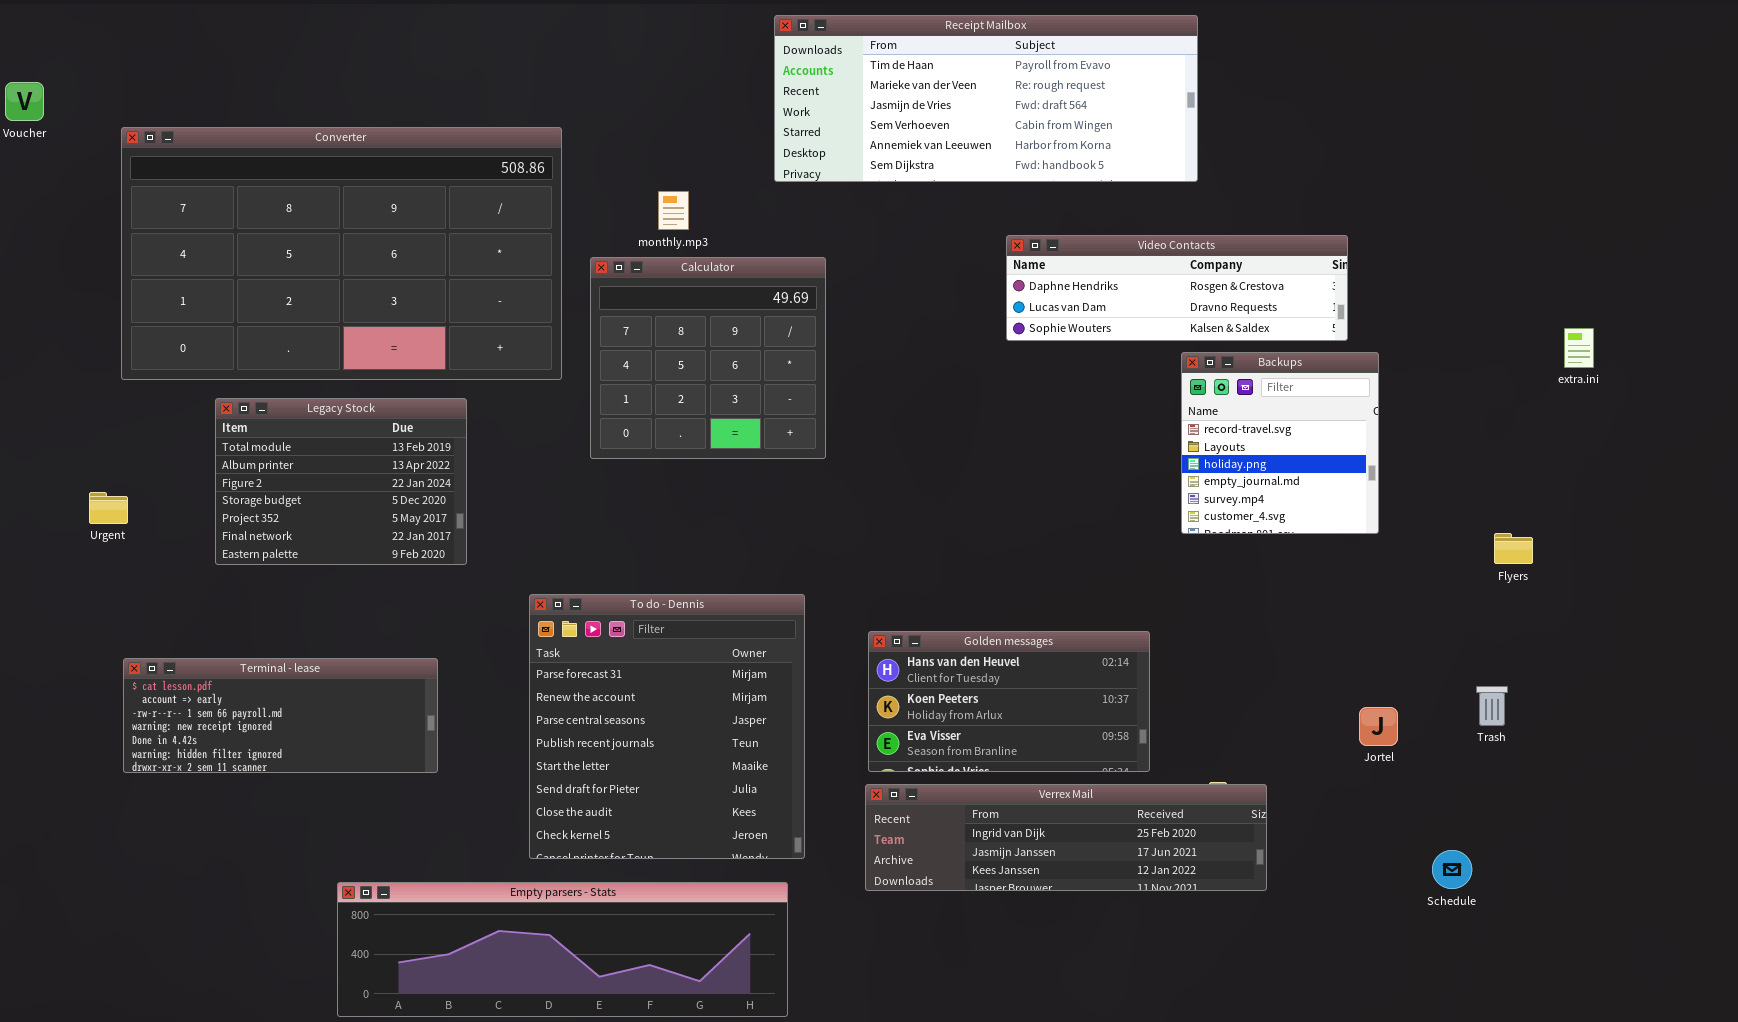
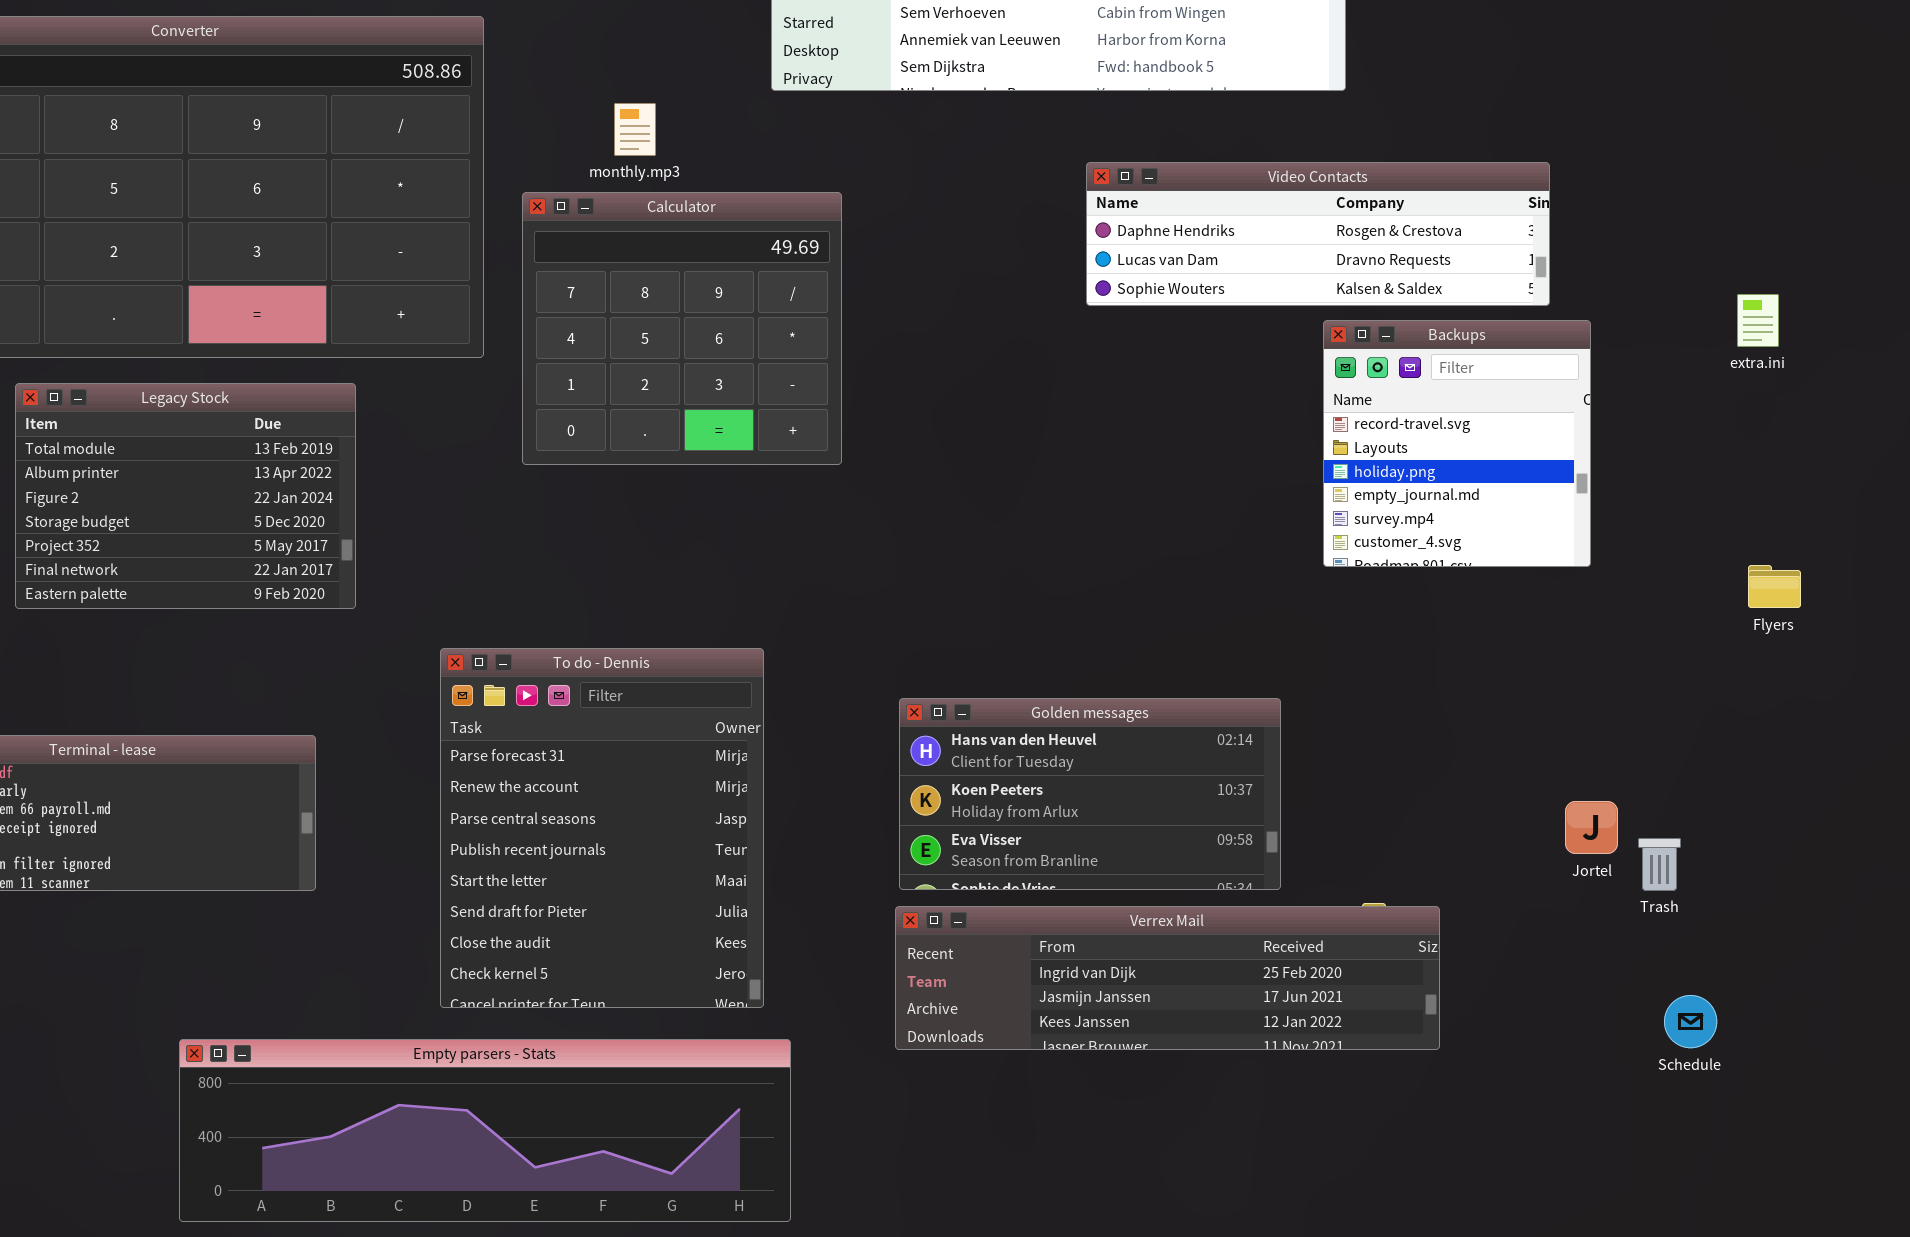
extra.ini: [1564,328,1594,368] -> [1737,294,1779,347], moved
To do - Dennis: [529,594,805,859] -> [440,648,764,1008], resized
Trash: [1476,686,1508,726] -> [1638,838,1681,891], moved

